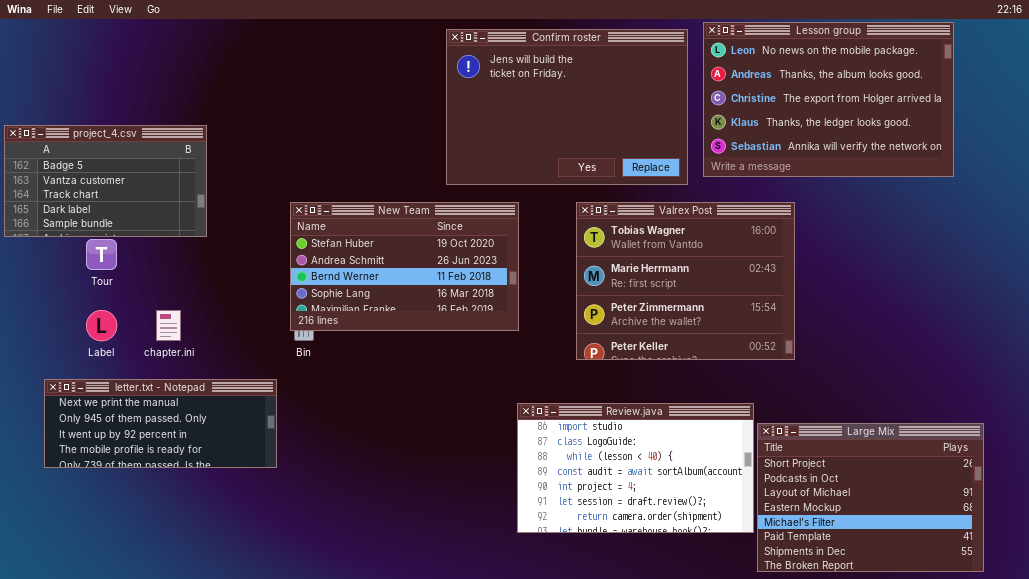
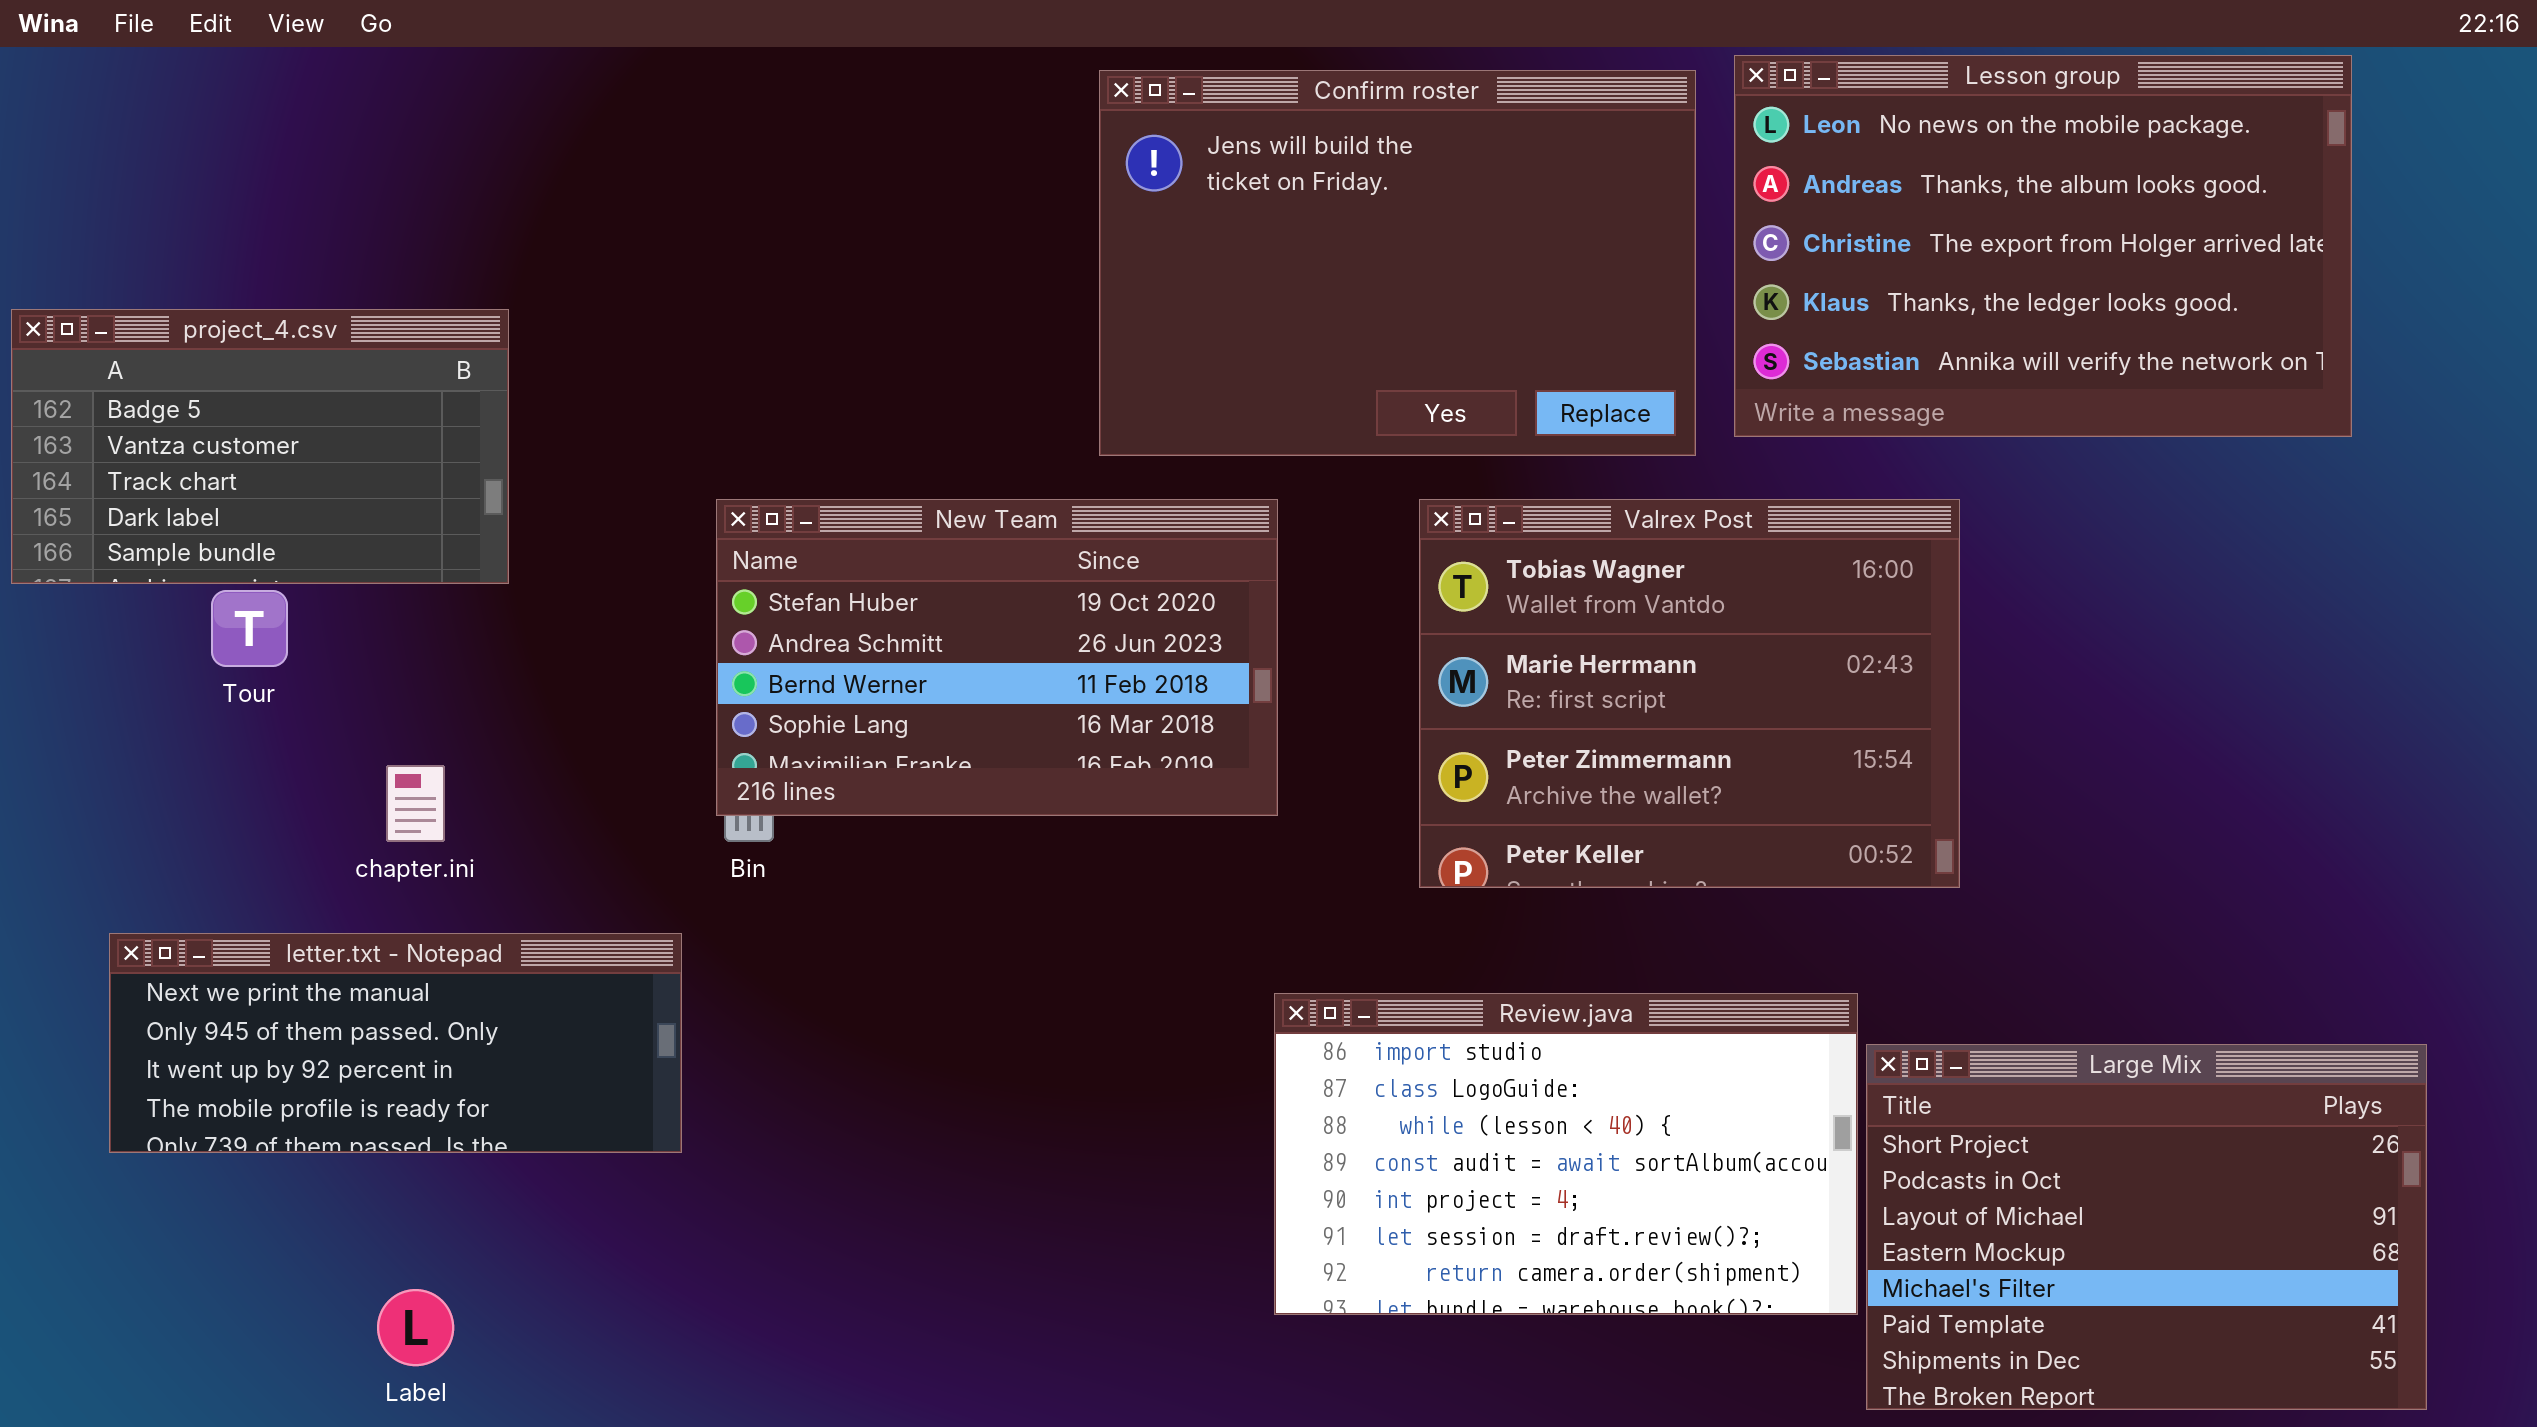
Label: [86,310,117,341] -> [377,1289,454,1366], moved

